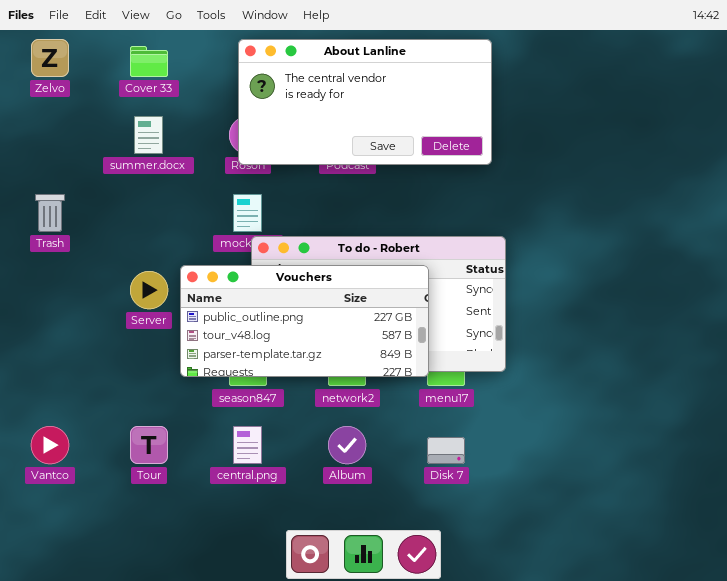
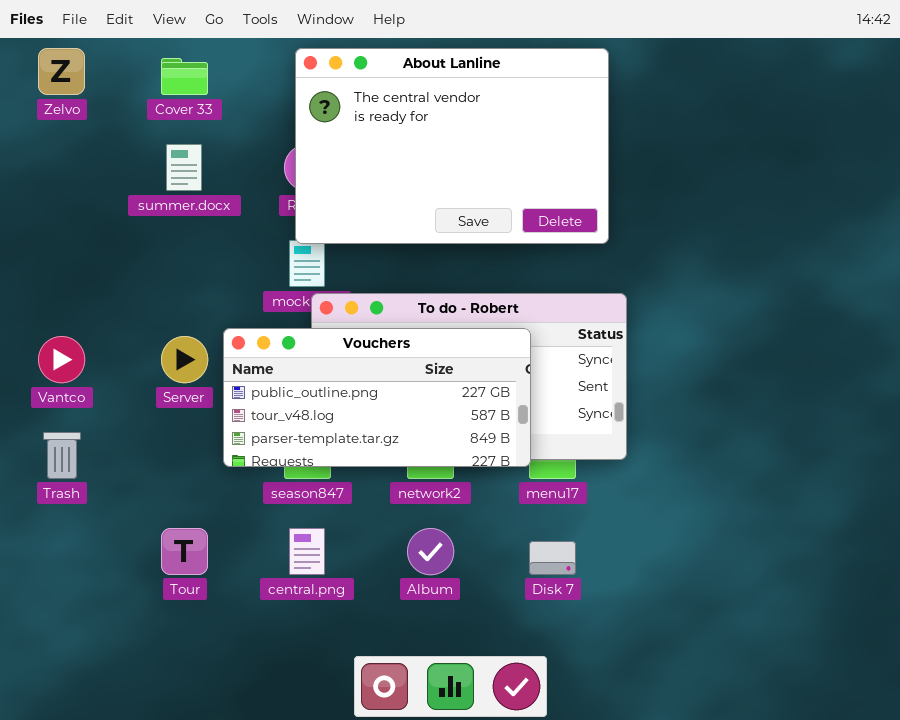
About Lanline: [238,39,492,165] -> [295,48,609,244], resized
Trash: [35,194,65,232] -> [43,432,81,479], moved
Vantco: [31,426,69,464] -> [38,336,85,383], moved

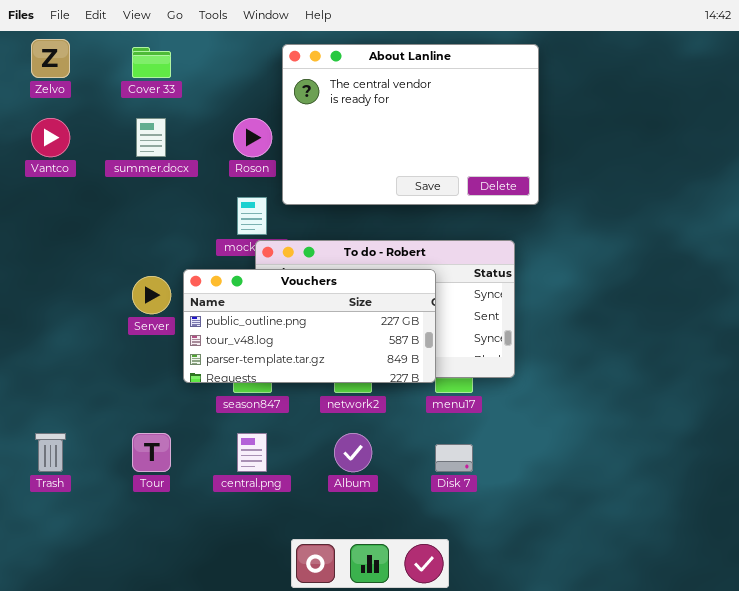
About Lanline: [295,48,609,244] -> [282,44,539,205], moved
Vantco: [38,336,85,383] -> [31,118,70,157], moved
Trash: [43,432,81,479] -> [35,433,66,472], moved

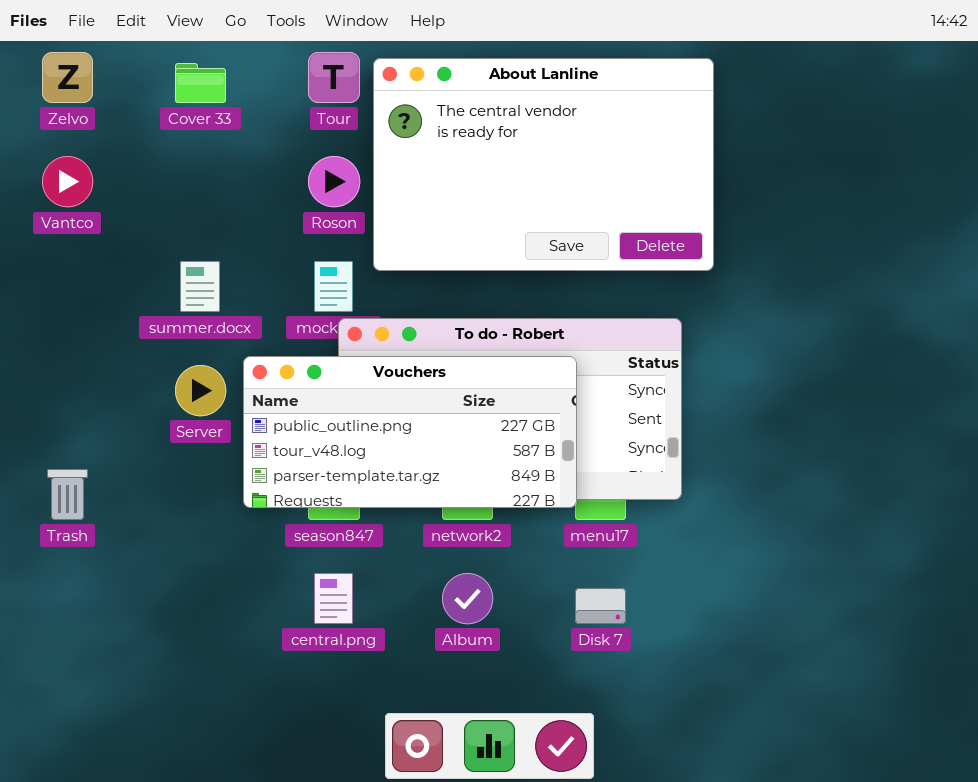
summer.docx: [136,118,166,157] -> [180,261,220,312], moved
Trash: [35,433,66,472] -> [47,469,88,520], moved
Tour: [132,433,171,472] -> [308,52,360,103], moved

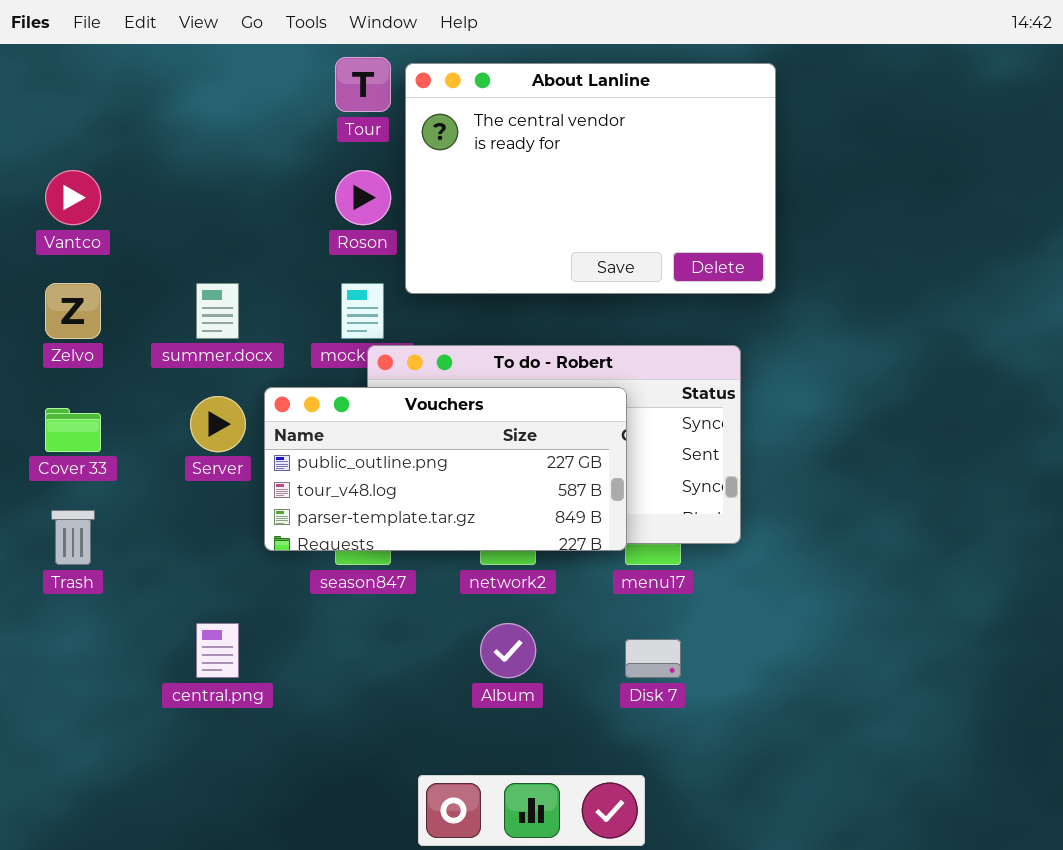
Zelvo: [42,52,93,103] -> [45,283,101,339], moved
Cover 33: [175,63,226,103] -> [45,408,101,452], moved
central.png: [314,573,353,624] -> [196,623,239,678], moved

